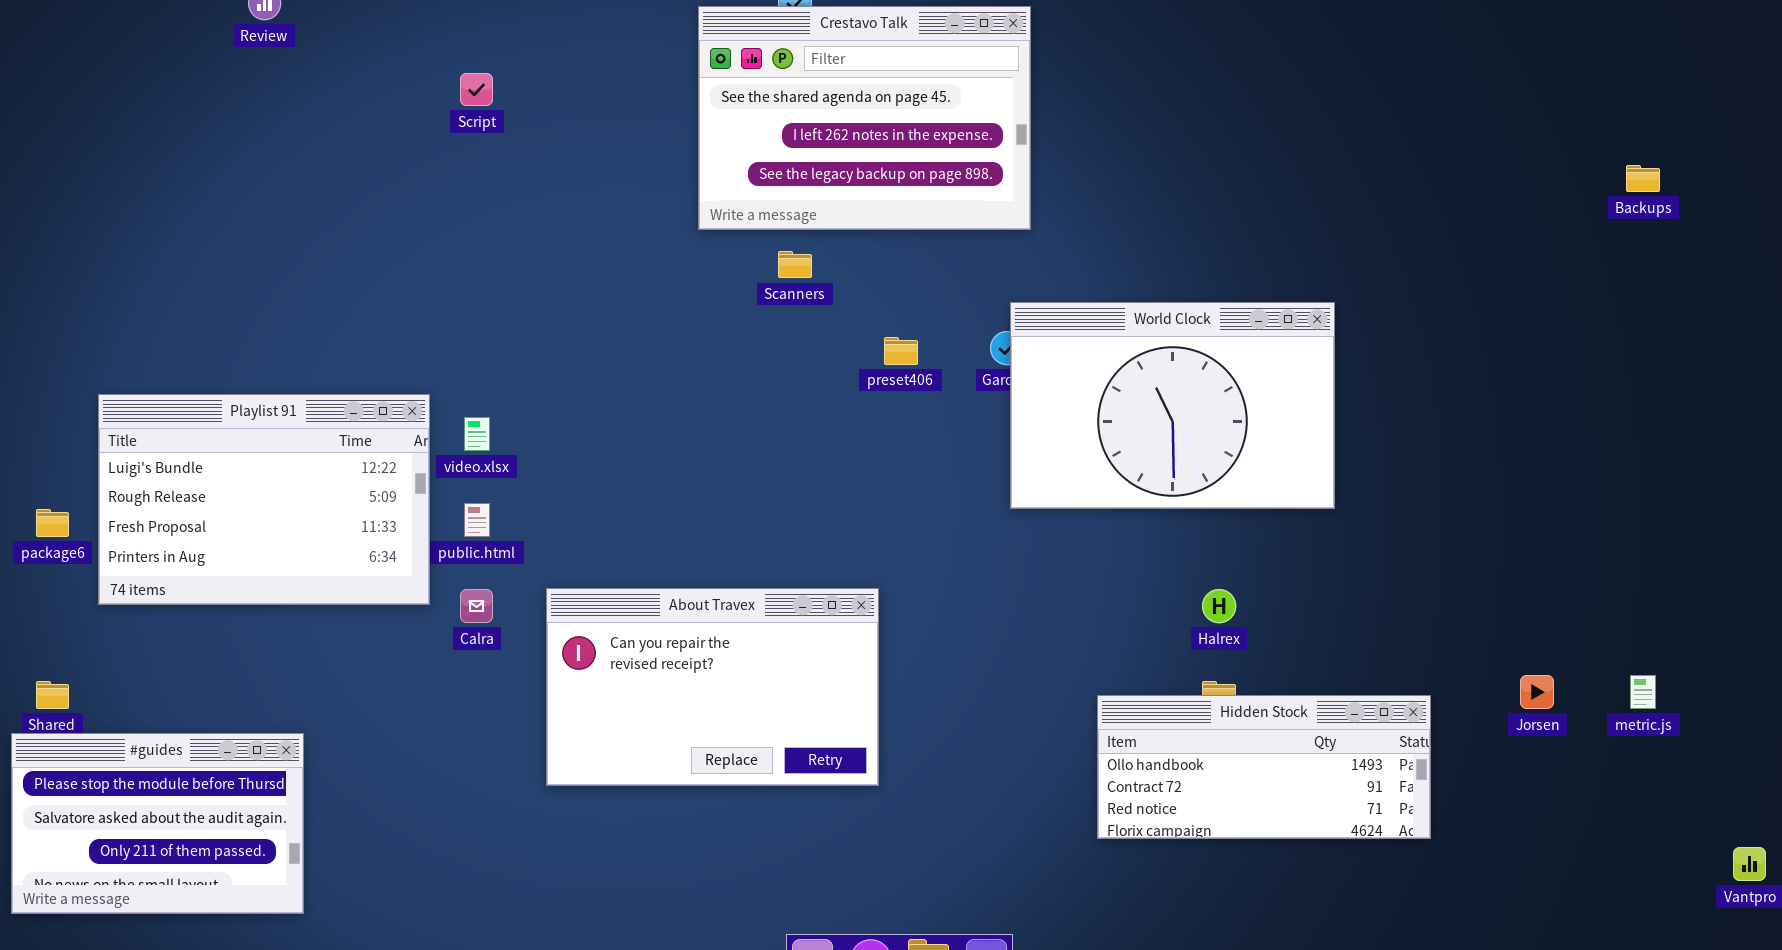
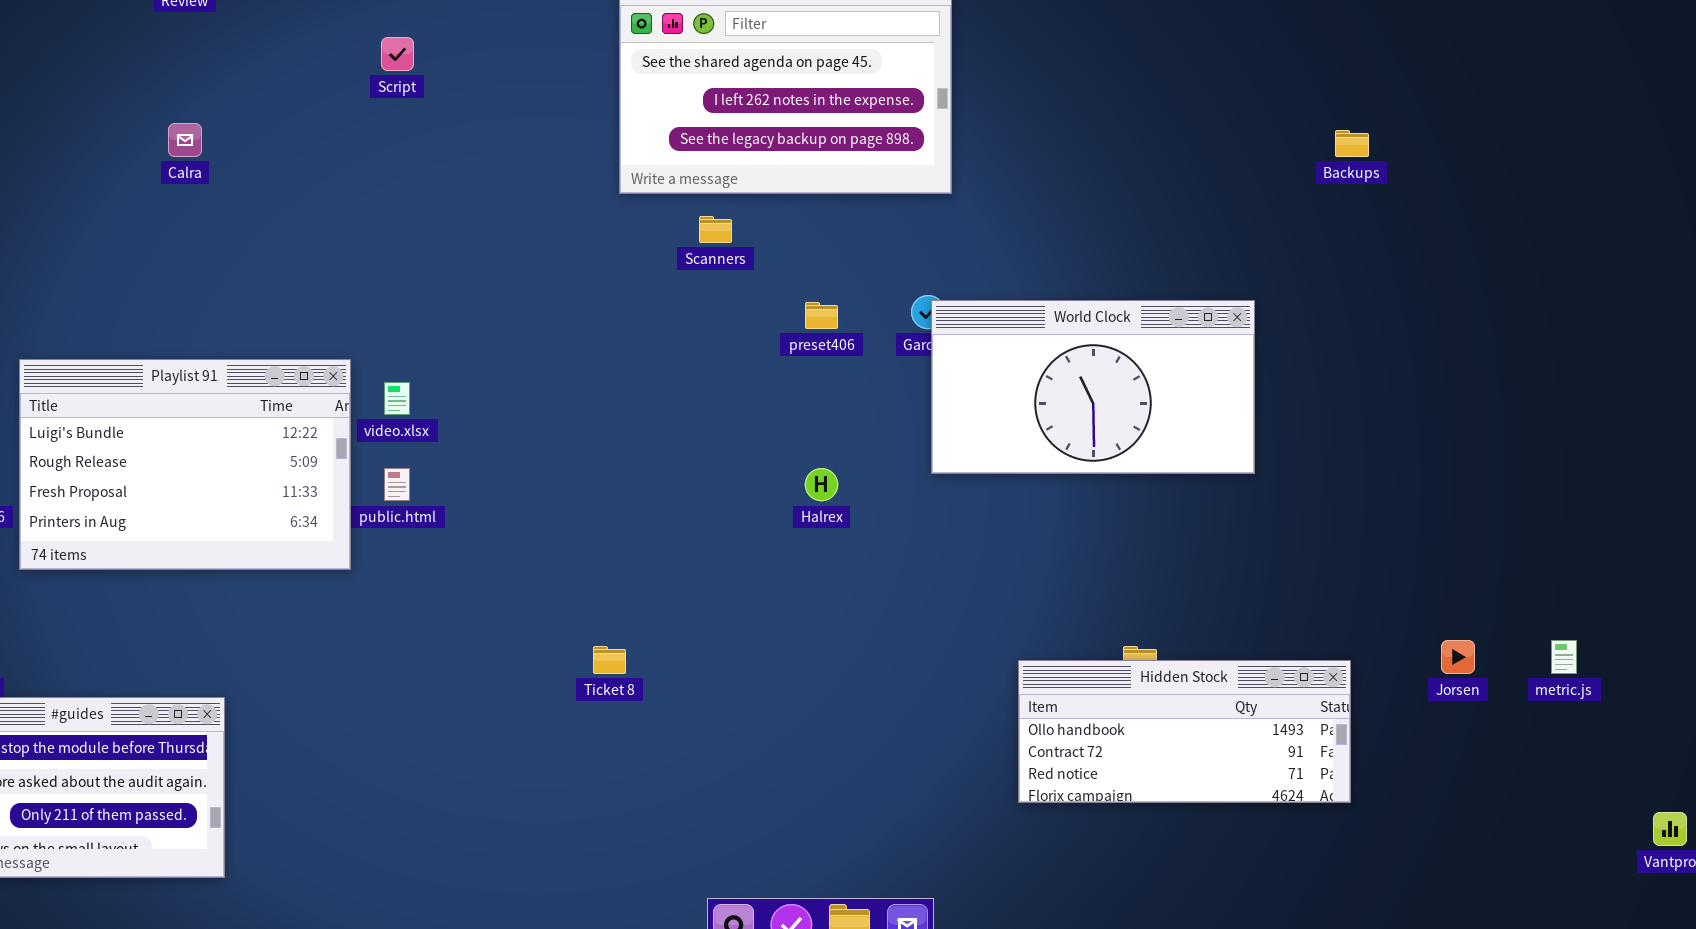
Backups: [1626,165,1660,192] -> [1335,130,1369,157], moved
World Clock: [1010,302,1335,509] -> [931,300,1255,474], resized
About Travex: [546,588,879,786] -> none, closed
Calra: [460,589,493,623] -> [168,123,202,157], moved
Halrex: [1202,589,1236,623] -> [805,468,838,501], moved

